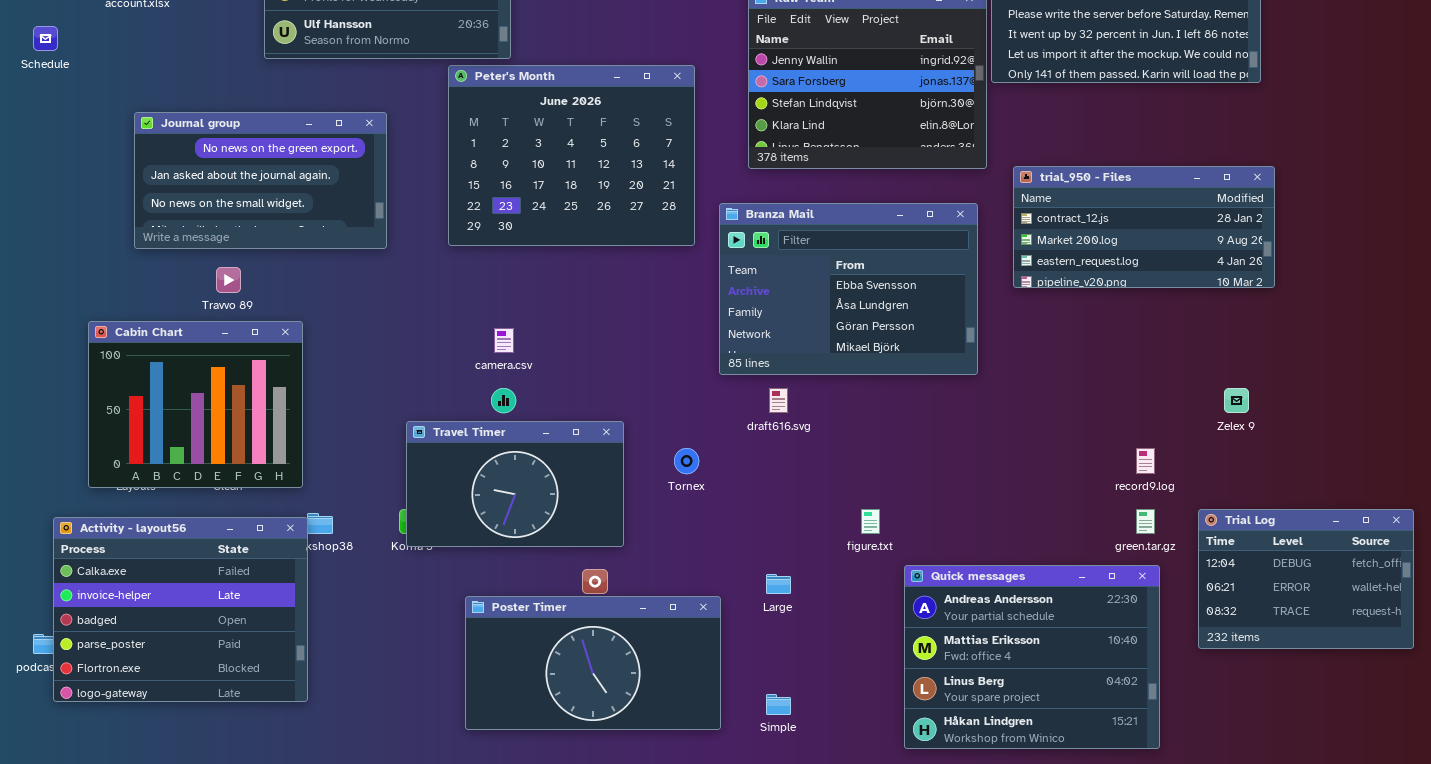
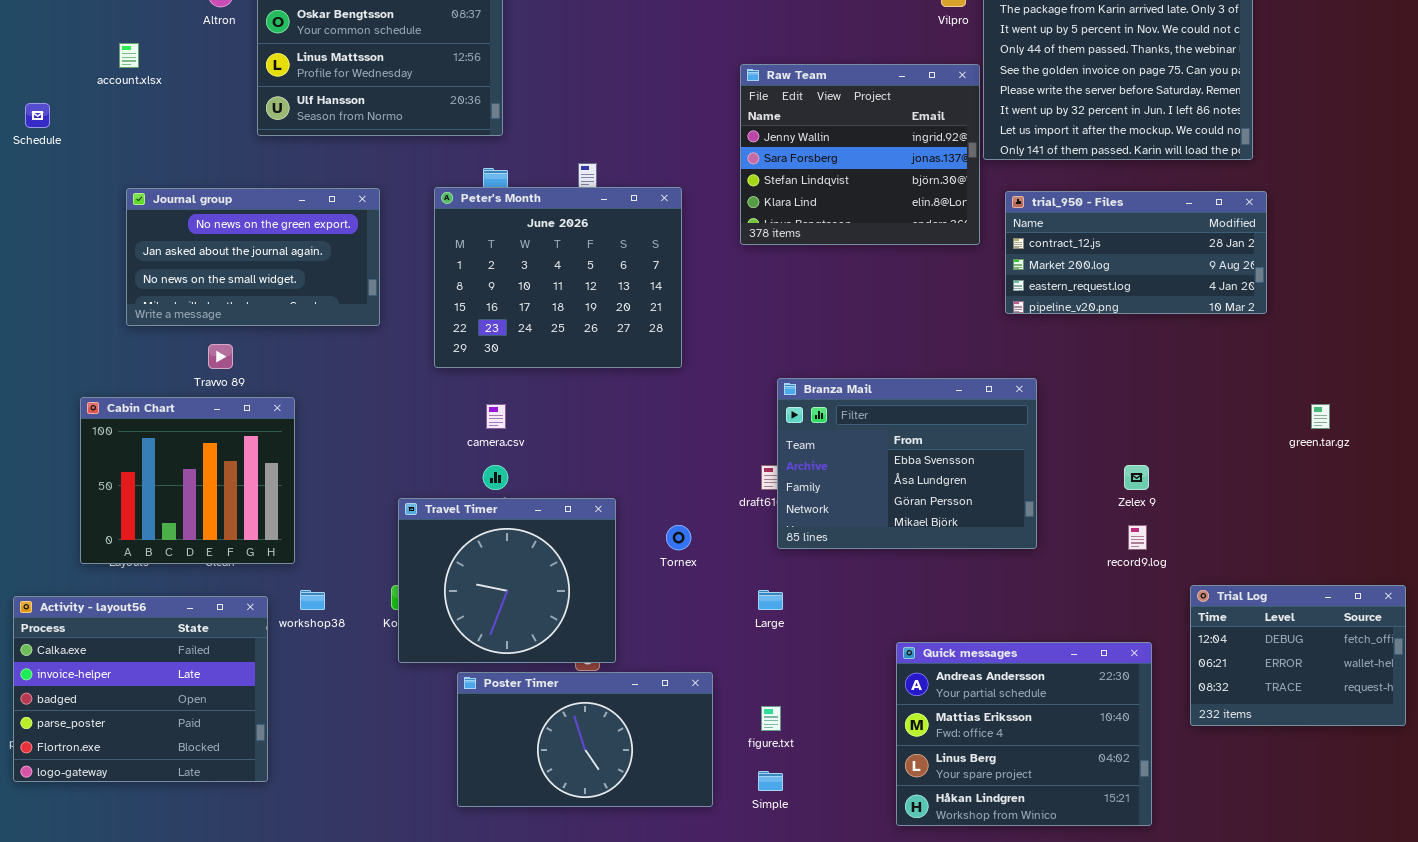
Peter's Month: [448,65,695,246] -> [434,187,682,368], moved
trial_950 - Files: [1013,166,1275,288] -> [1005,191,1267,314], moved
Branza Mail: [719,203,978,375] -> [777,378,1037,549], moved
Zelex 9: [1224,388,1249,413] -> [1124,465,1149,490], moved
Travel Timer: [406,421,624,547] -> [398,498,616,663], resized
figure.txt: [861,509,880,534] -> [761,706,781,731], moved
green.tar.gz: [1136,509,1155,534] -> [1311,404,1330,429], moved
Activity - layout56: [53,517,308,702] -> [13,596,268,782], moved
Large: [766,574,791,594] -> [758,590,783,610], moved

